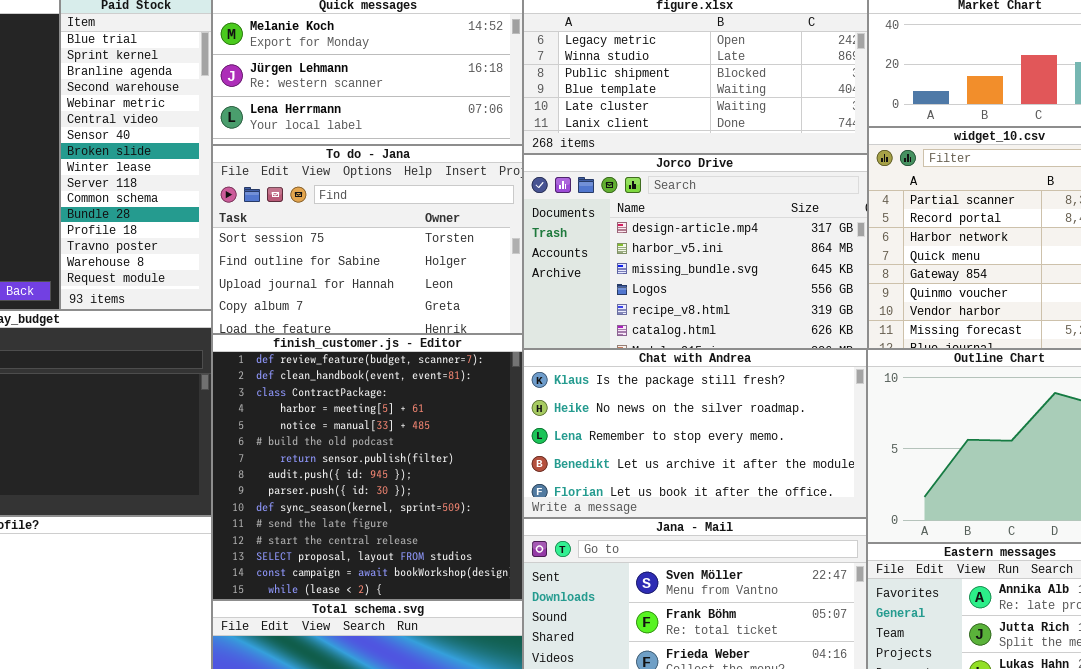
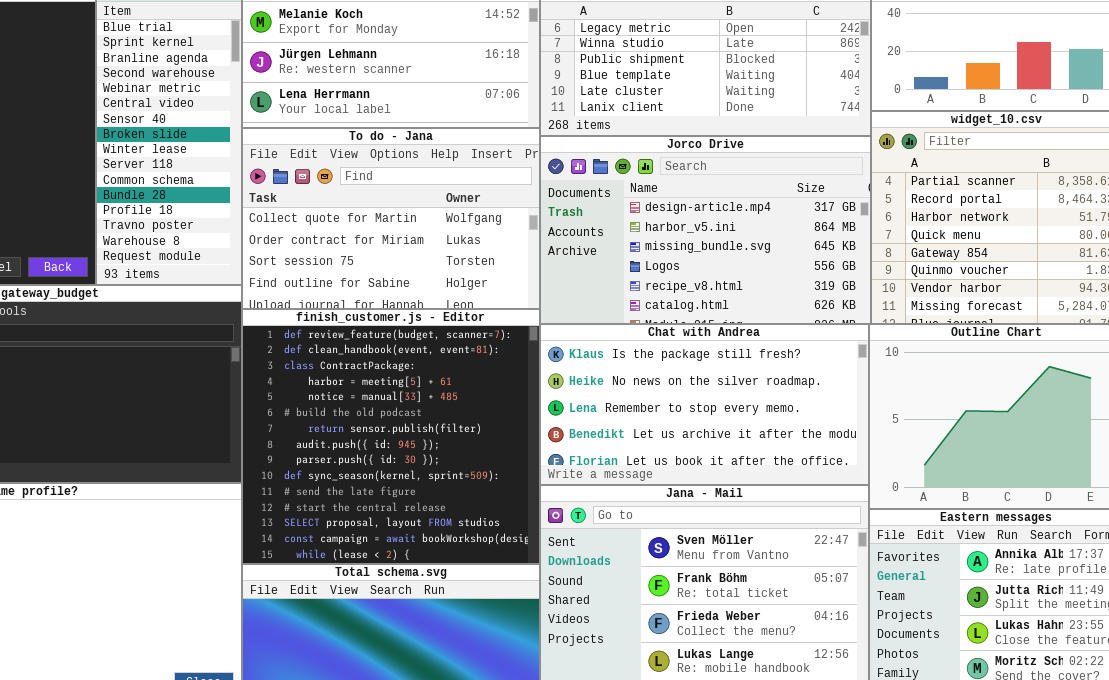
To do - Jana: [212,145,523,334] -> [242,128,540,309], scrolled up 2 rows

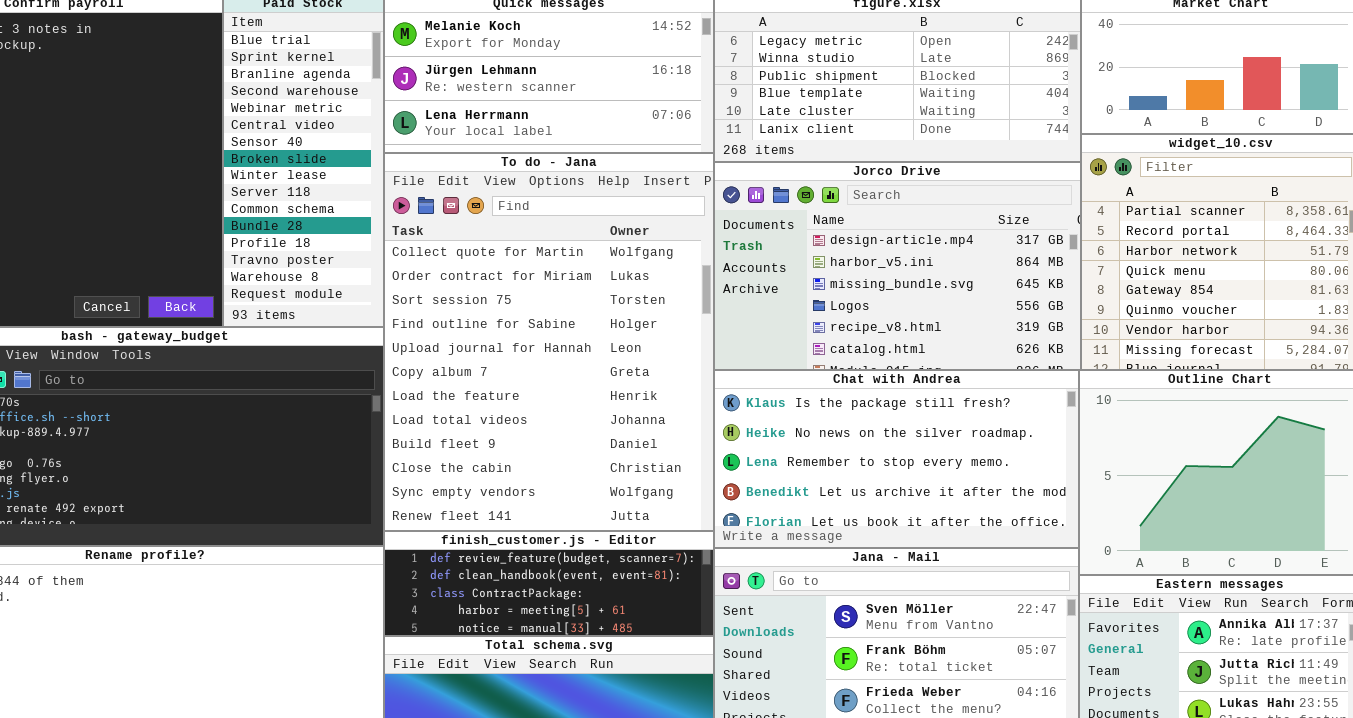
To do - Jana: [242,128,540,309] -> [384,153,714,531], resized
finish_customer.js - Editor: [242,309,540,564] -> [384,531,714,636], resized

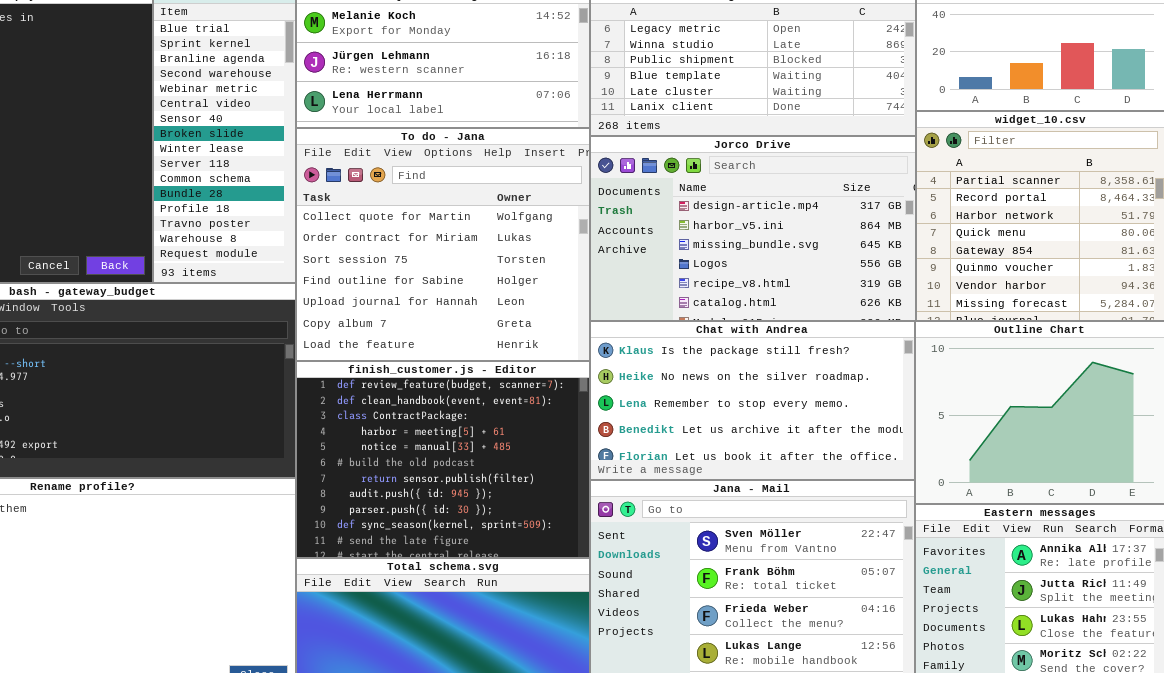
To do - Jana: [384,153,714,531] -> [296,128,590,361], resized
finish_customer.js - Editor: [384,531,714,636] -> [296,361,590,558], resized

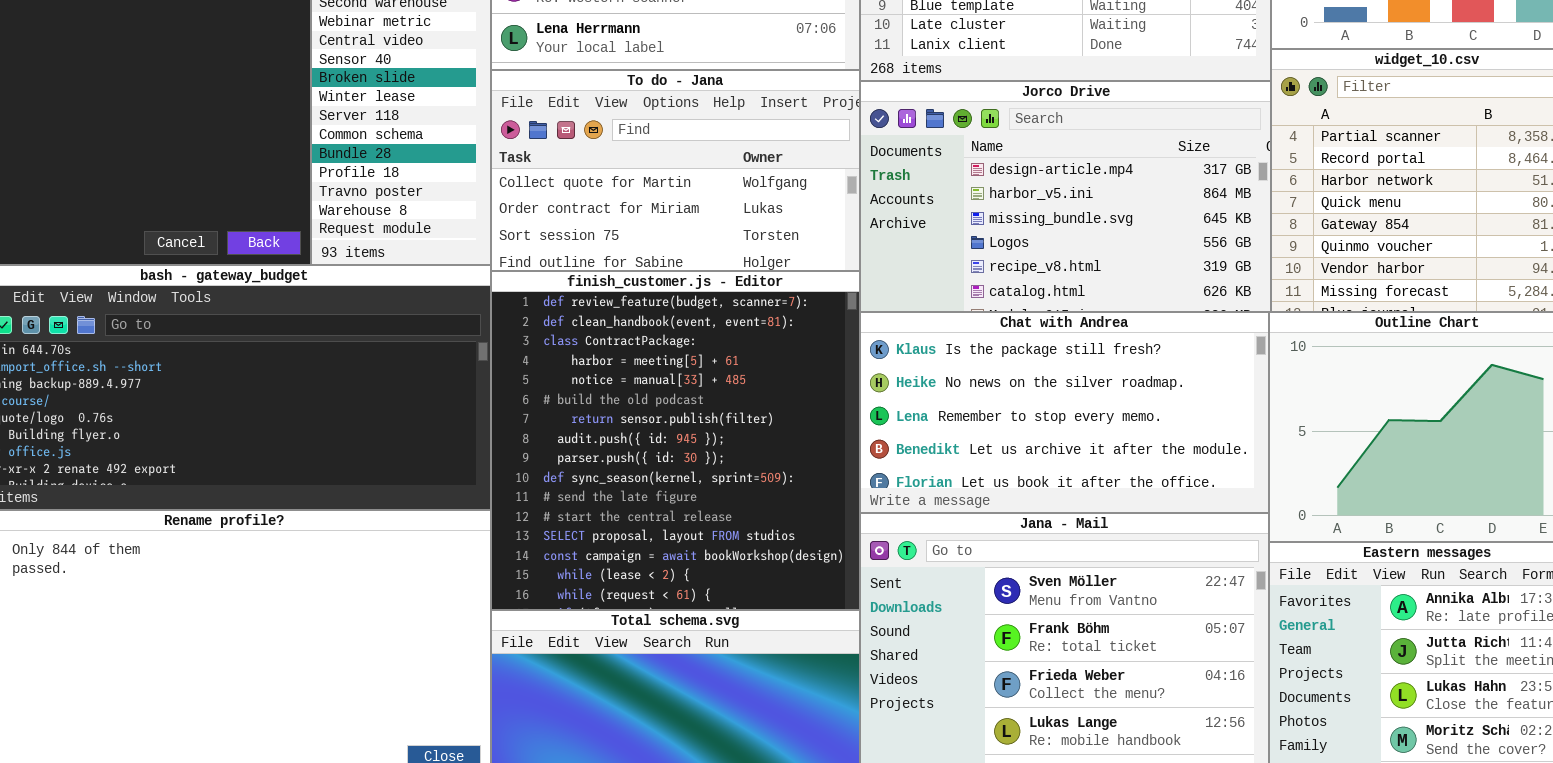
To do - Jana: [296,128,590,361] -> [491,70,860,271], resized
finish_customer.js - Editor: [296,361,590,558] -> [491,271,860,610], resized

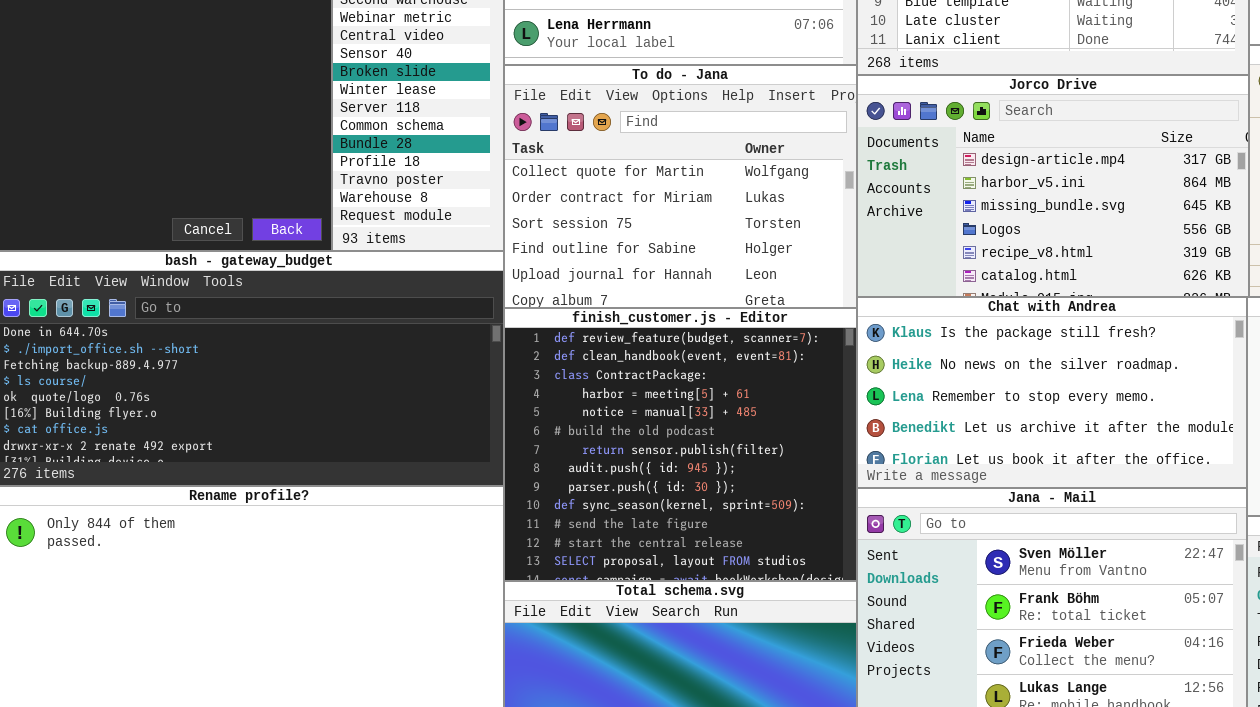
To do - Jana: [491,70,860,271] -> [504,65,857,308], resized
finish_customer.js - Editor: [491,271,860,610] -> [504,308,857,581], resized

